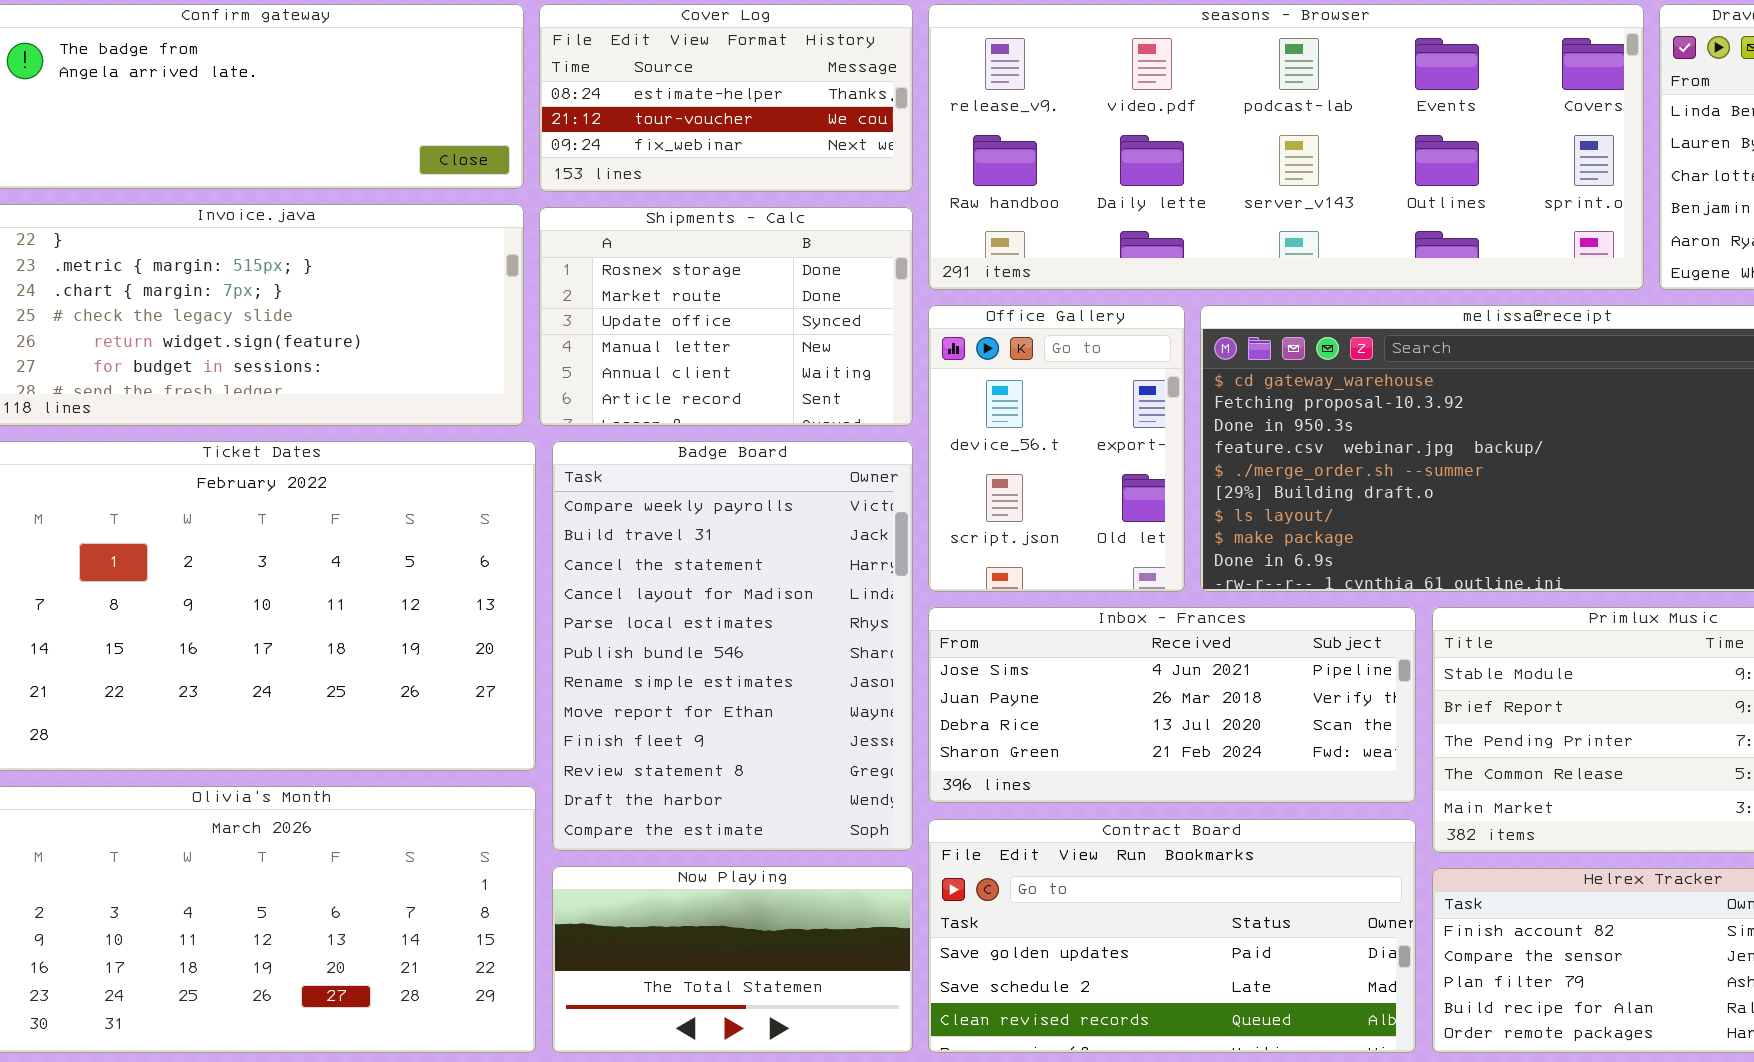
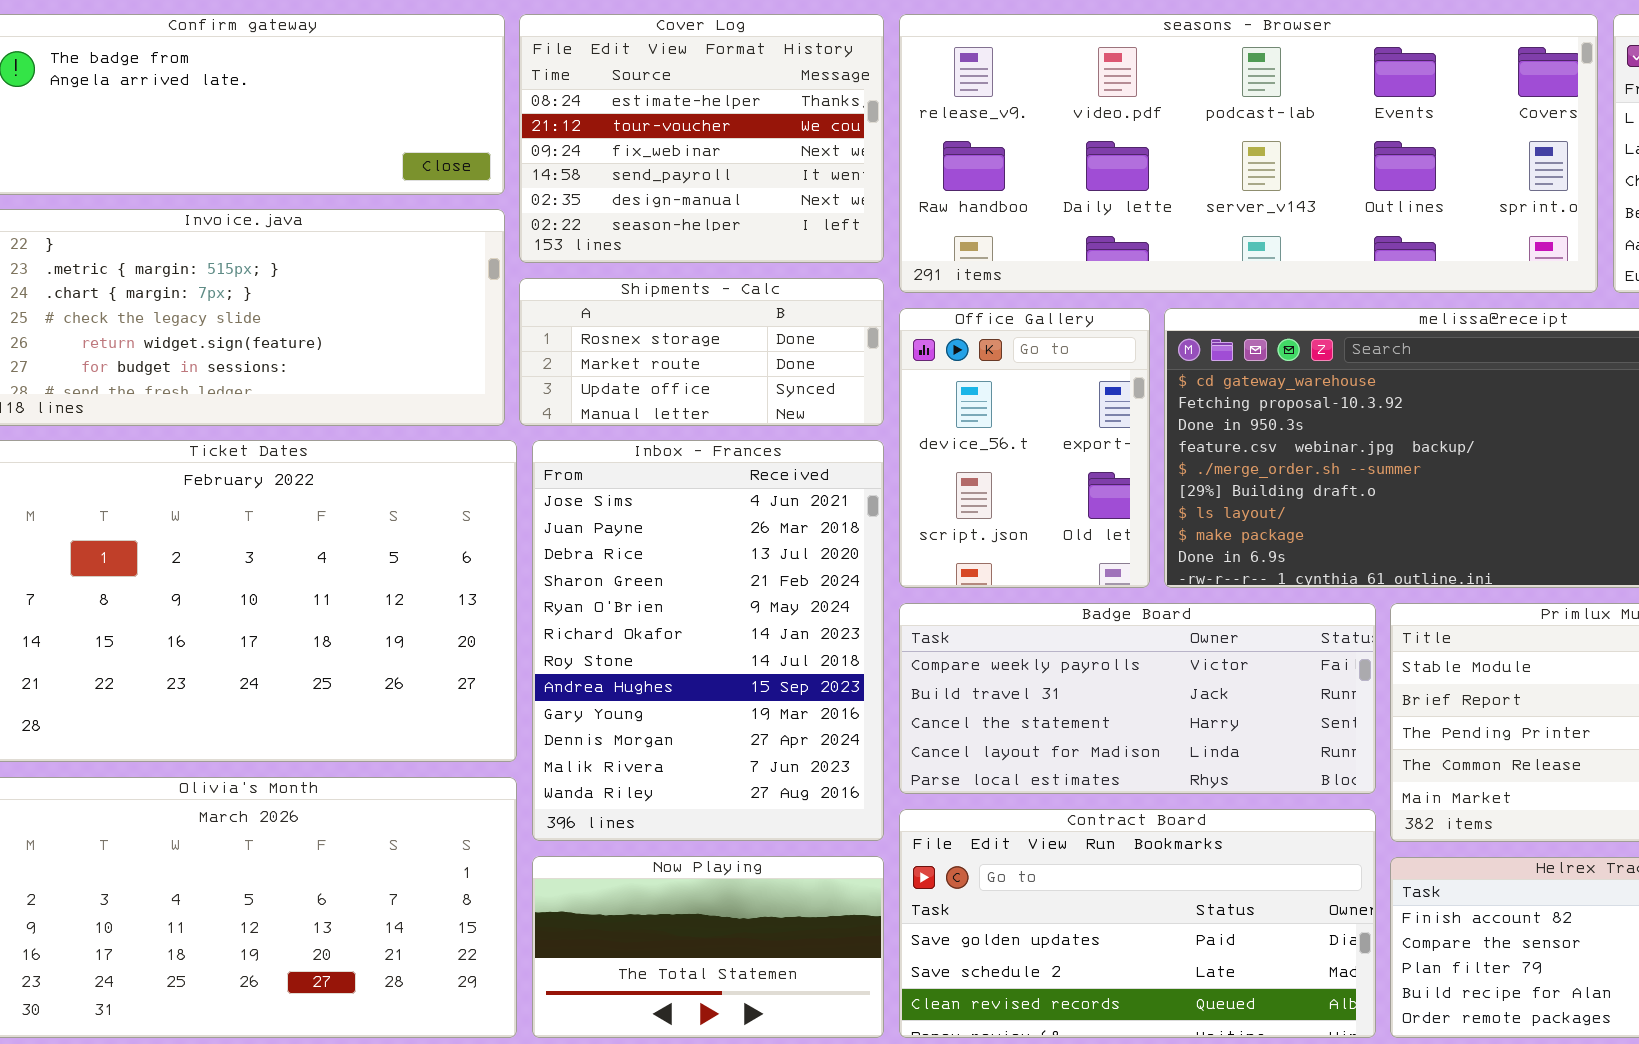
Cover Log: [539,4,913,192] -> [519,14,884,263], resized
Shipments - Calc: [539,207,913,426] -> [519,278,884,426], resized
Badge Board: [552,441,913,851] -> [899,603,1376,794], moved, resized
Inbox - Frances: [928,607,1416,803] -> [532,440,884,841], moved, resized

